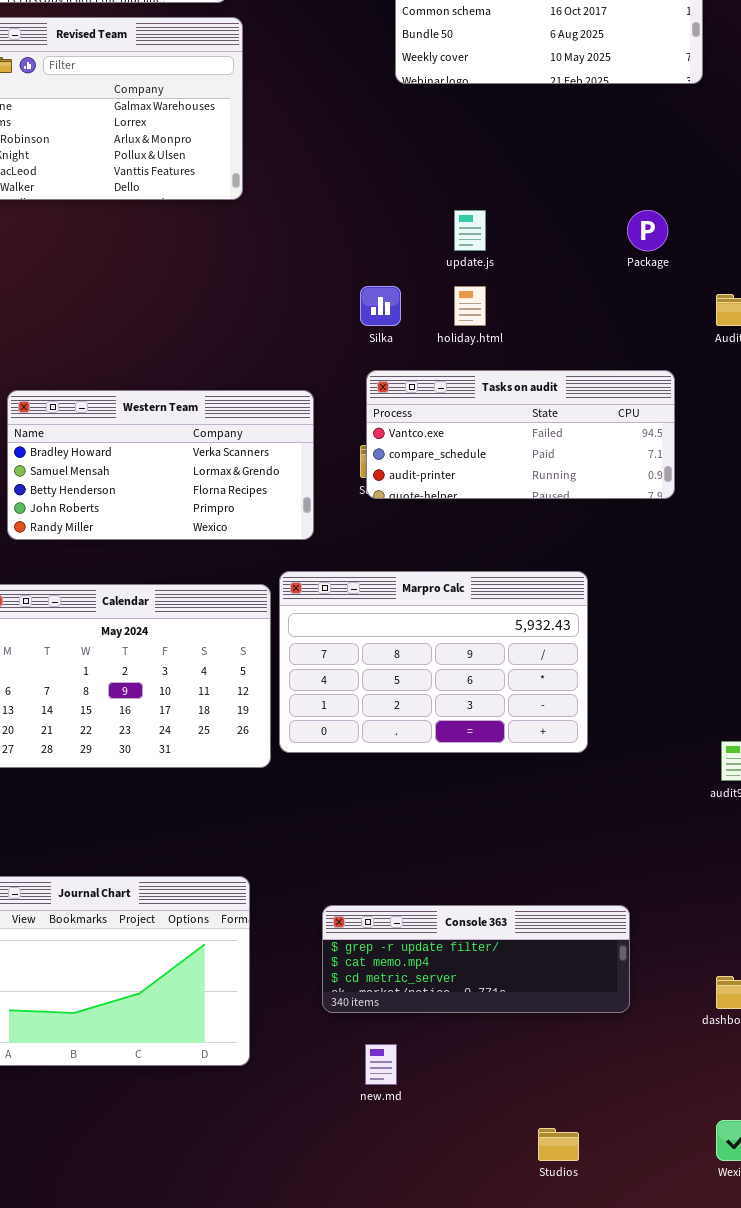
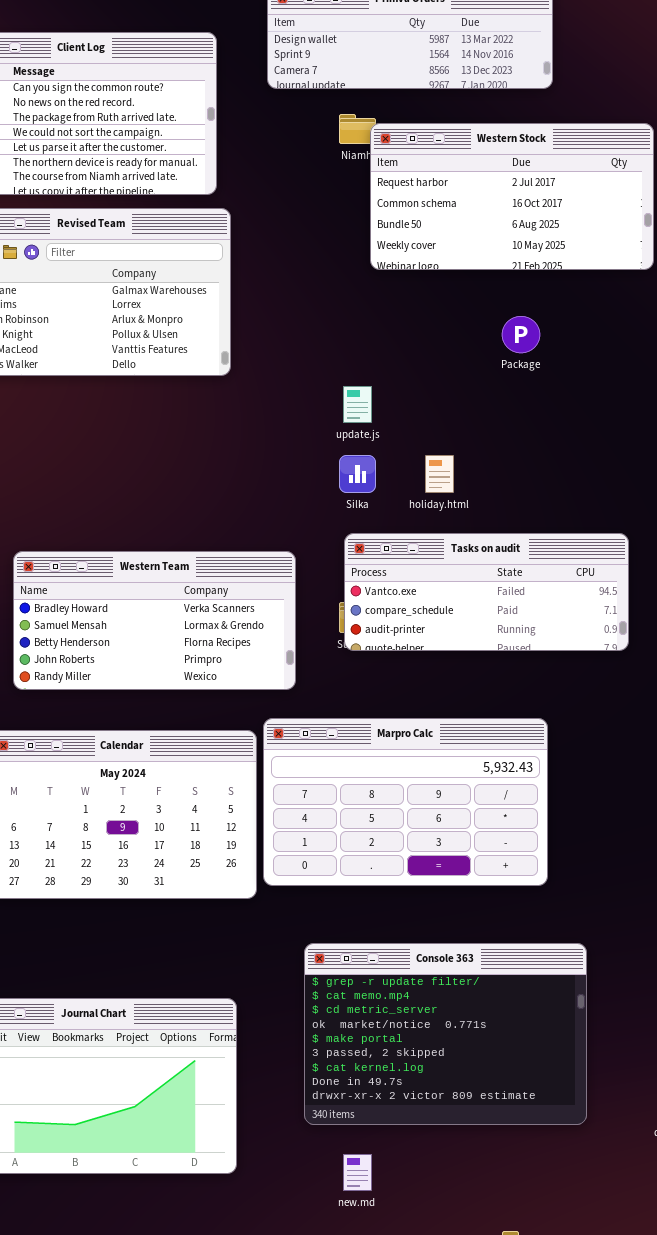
update.js: [454,210,486,251] -> [343,386,372,423], moved
Package: [627,210,668,251] -> [502,316,540,353], moved
Console 363: [322,905,630,1013] -> [304,943,587,1125], resized

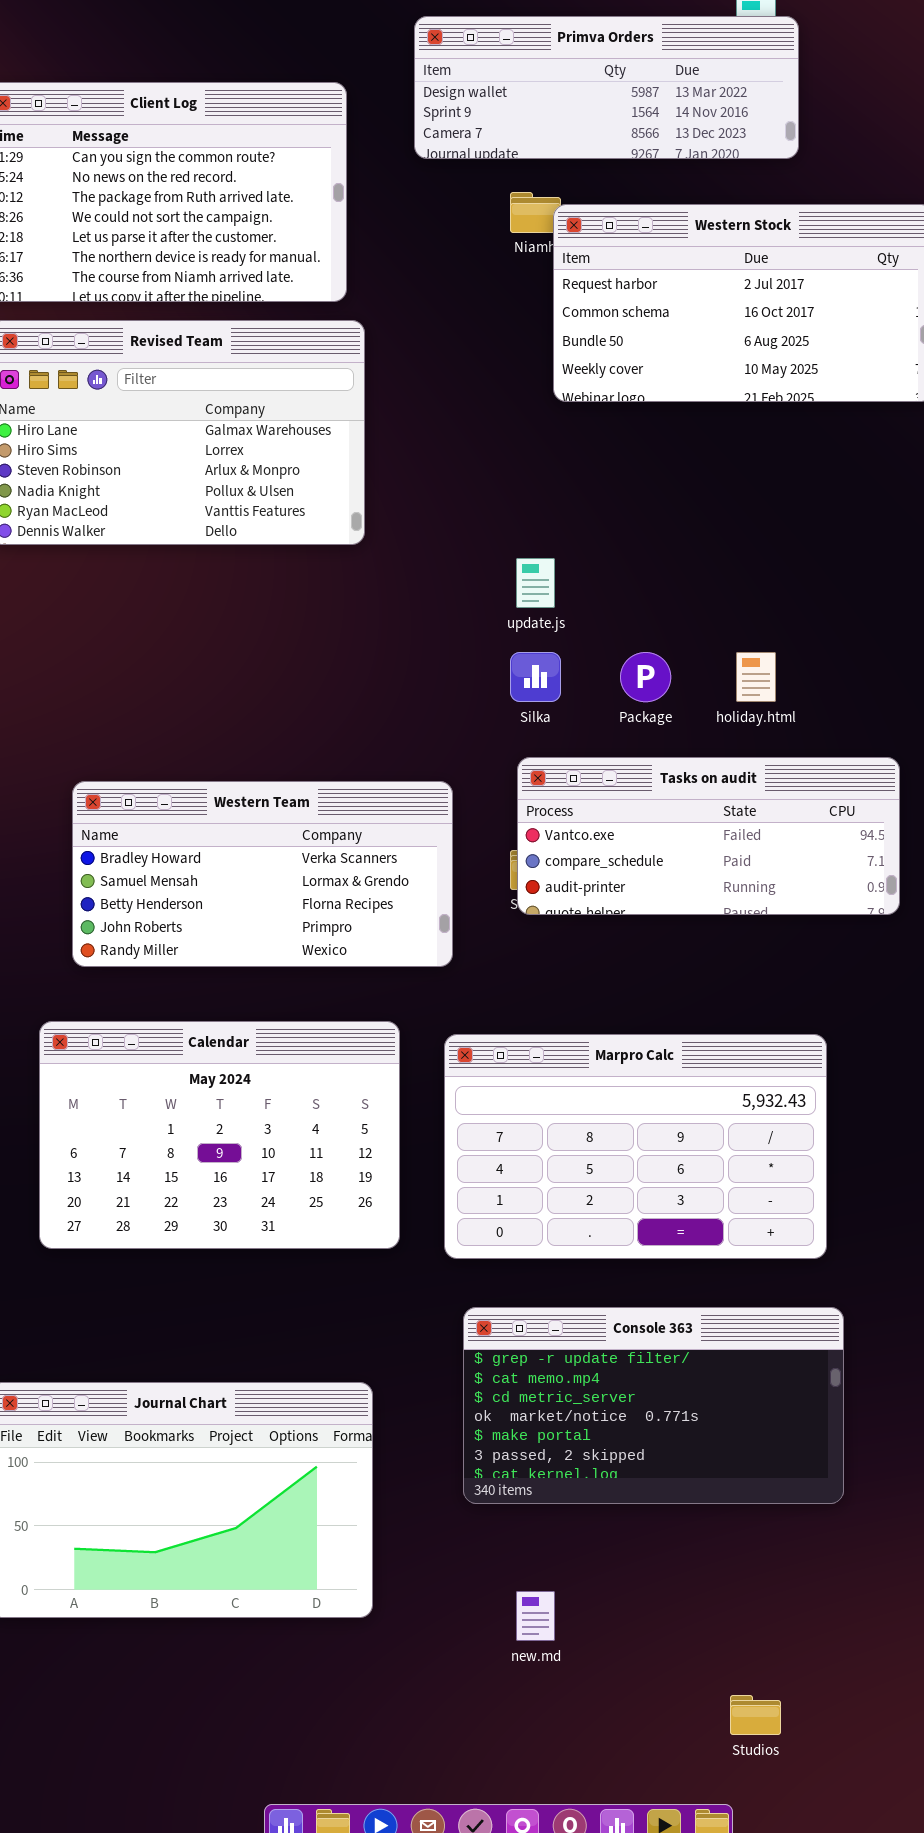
Package: [502,316,540,353] -> [620,652,671,702], moved
holiday.html: [425,455,454,493] -> [736,652,776,702], moved
Marpro Calc: [263,718,548,886] -> [444,1034,827,1259], moved
Console 363: [304,943,587,1125] -> [463,1307,844,1504], resized

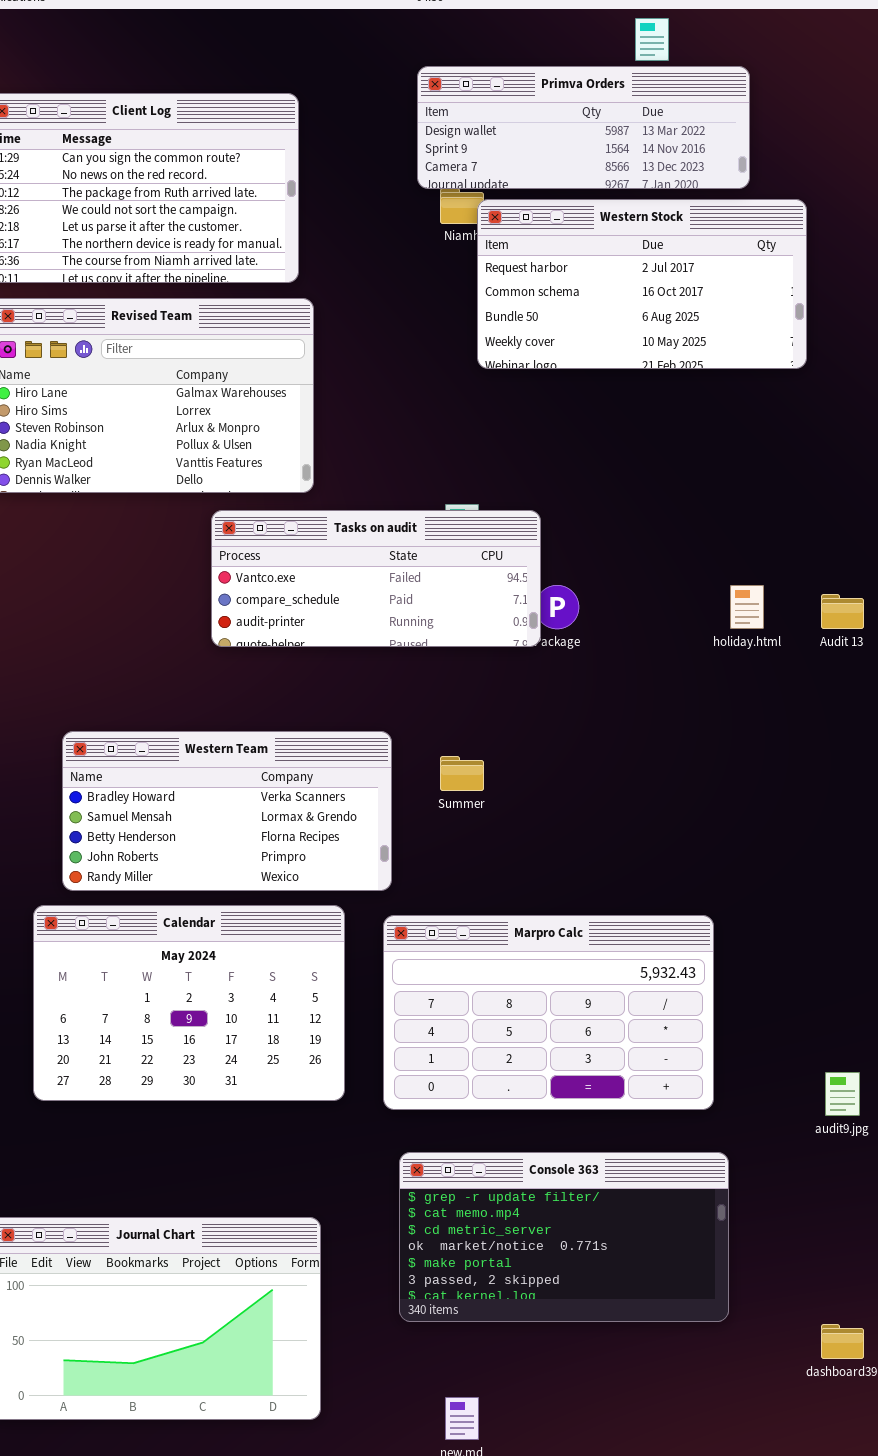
Primva Orders: [414,16,799,159] -> [417,66,750,189], moved
holiday.html: [736,652,776,702] -> [730,585,764,629], moved
Tasks on audit: [517,757,900,915] -> [211,510,541,647], moved
Western Team: [72,781,453,967] -> [62,731,392,891], moved

